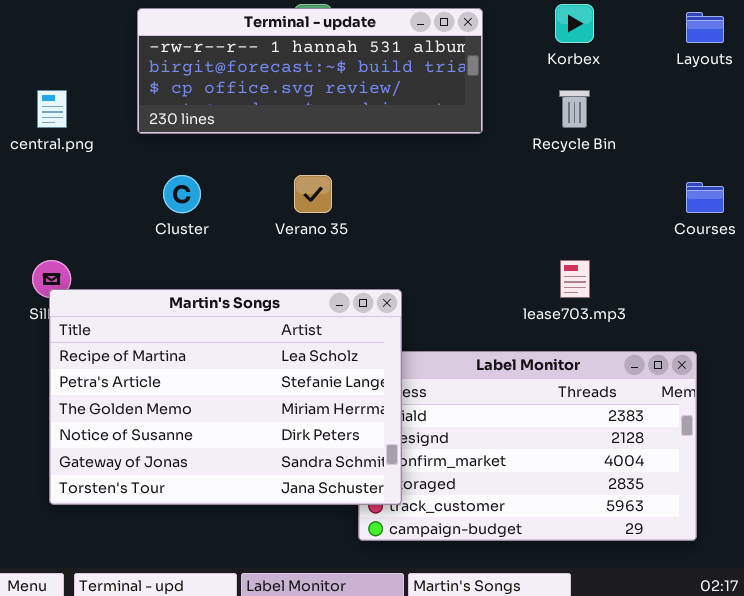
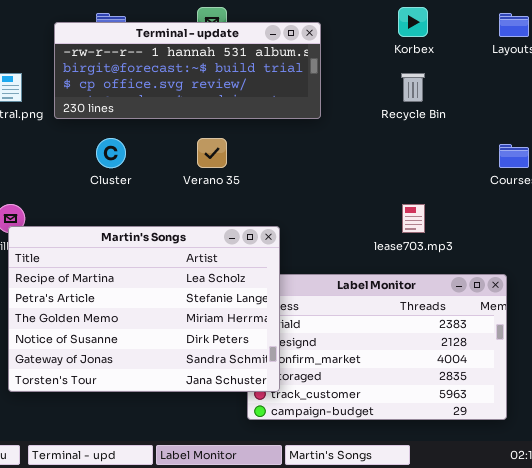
Terminal - update: [137,8,483,134] -> [54,22,321,119], moved

